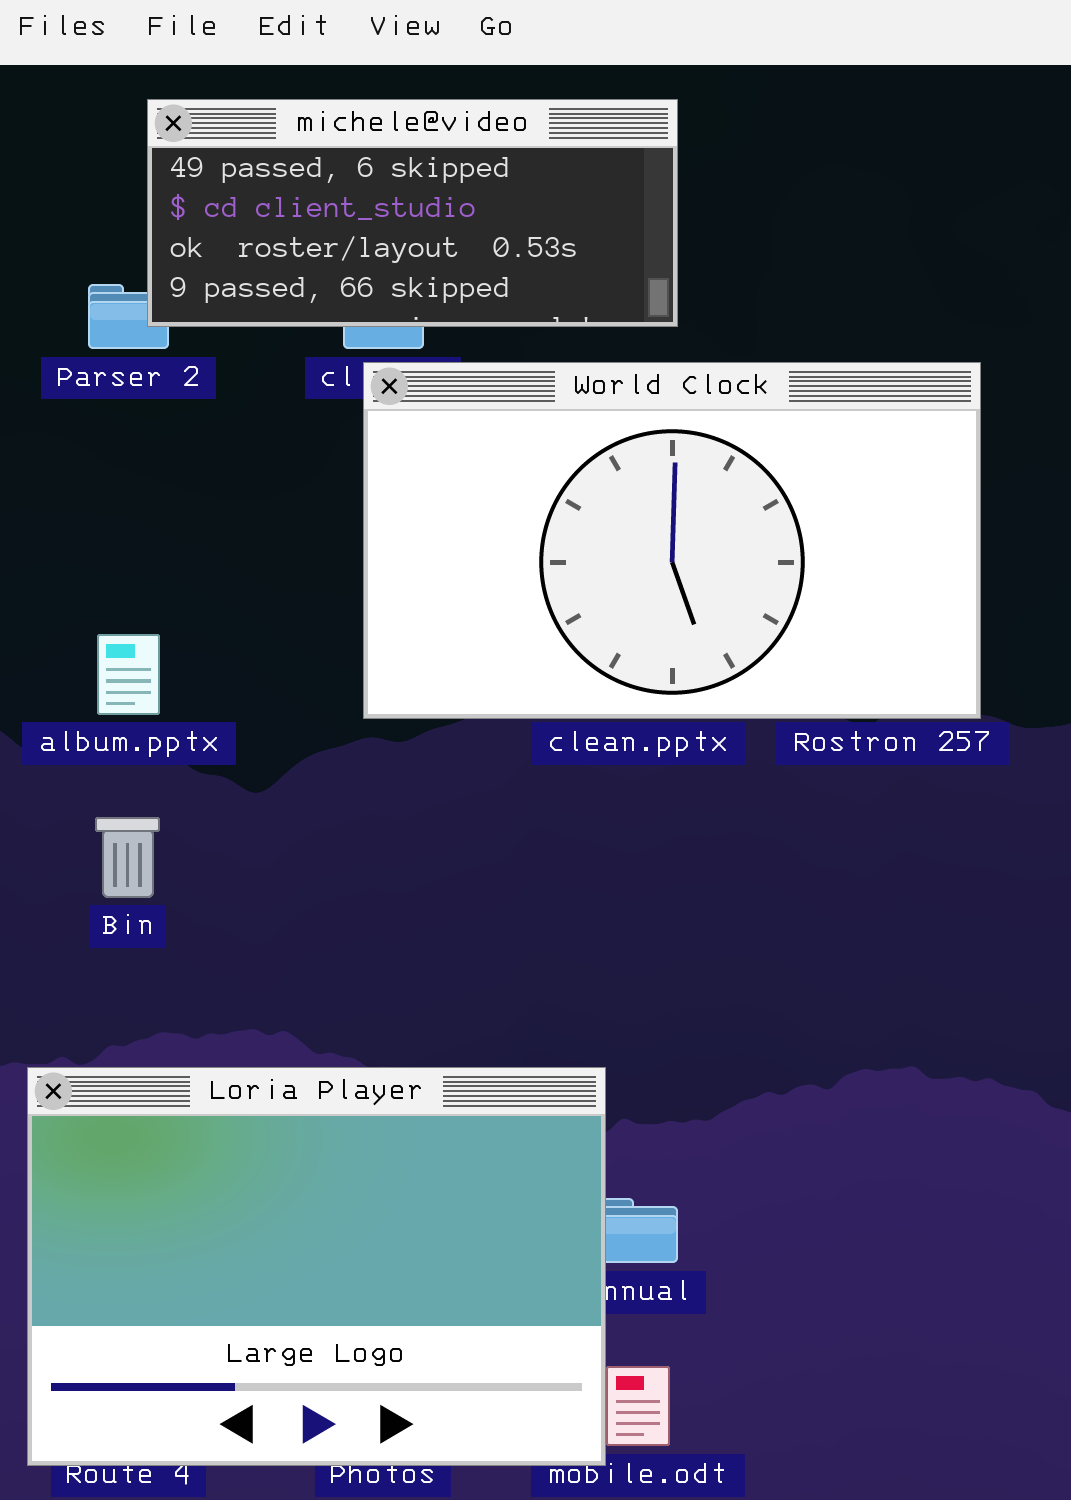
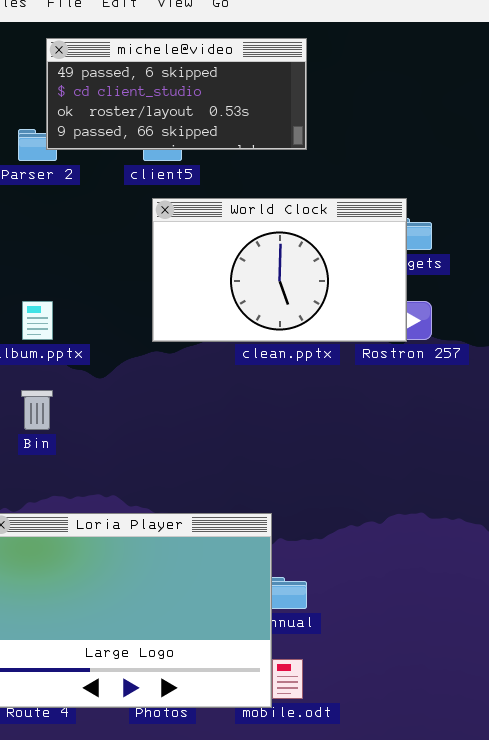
World Clock: [363,362,981,719] -> [152,198,407,342], resized

